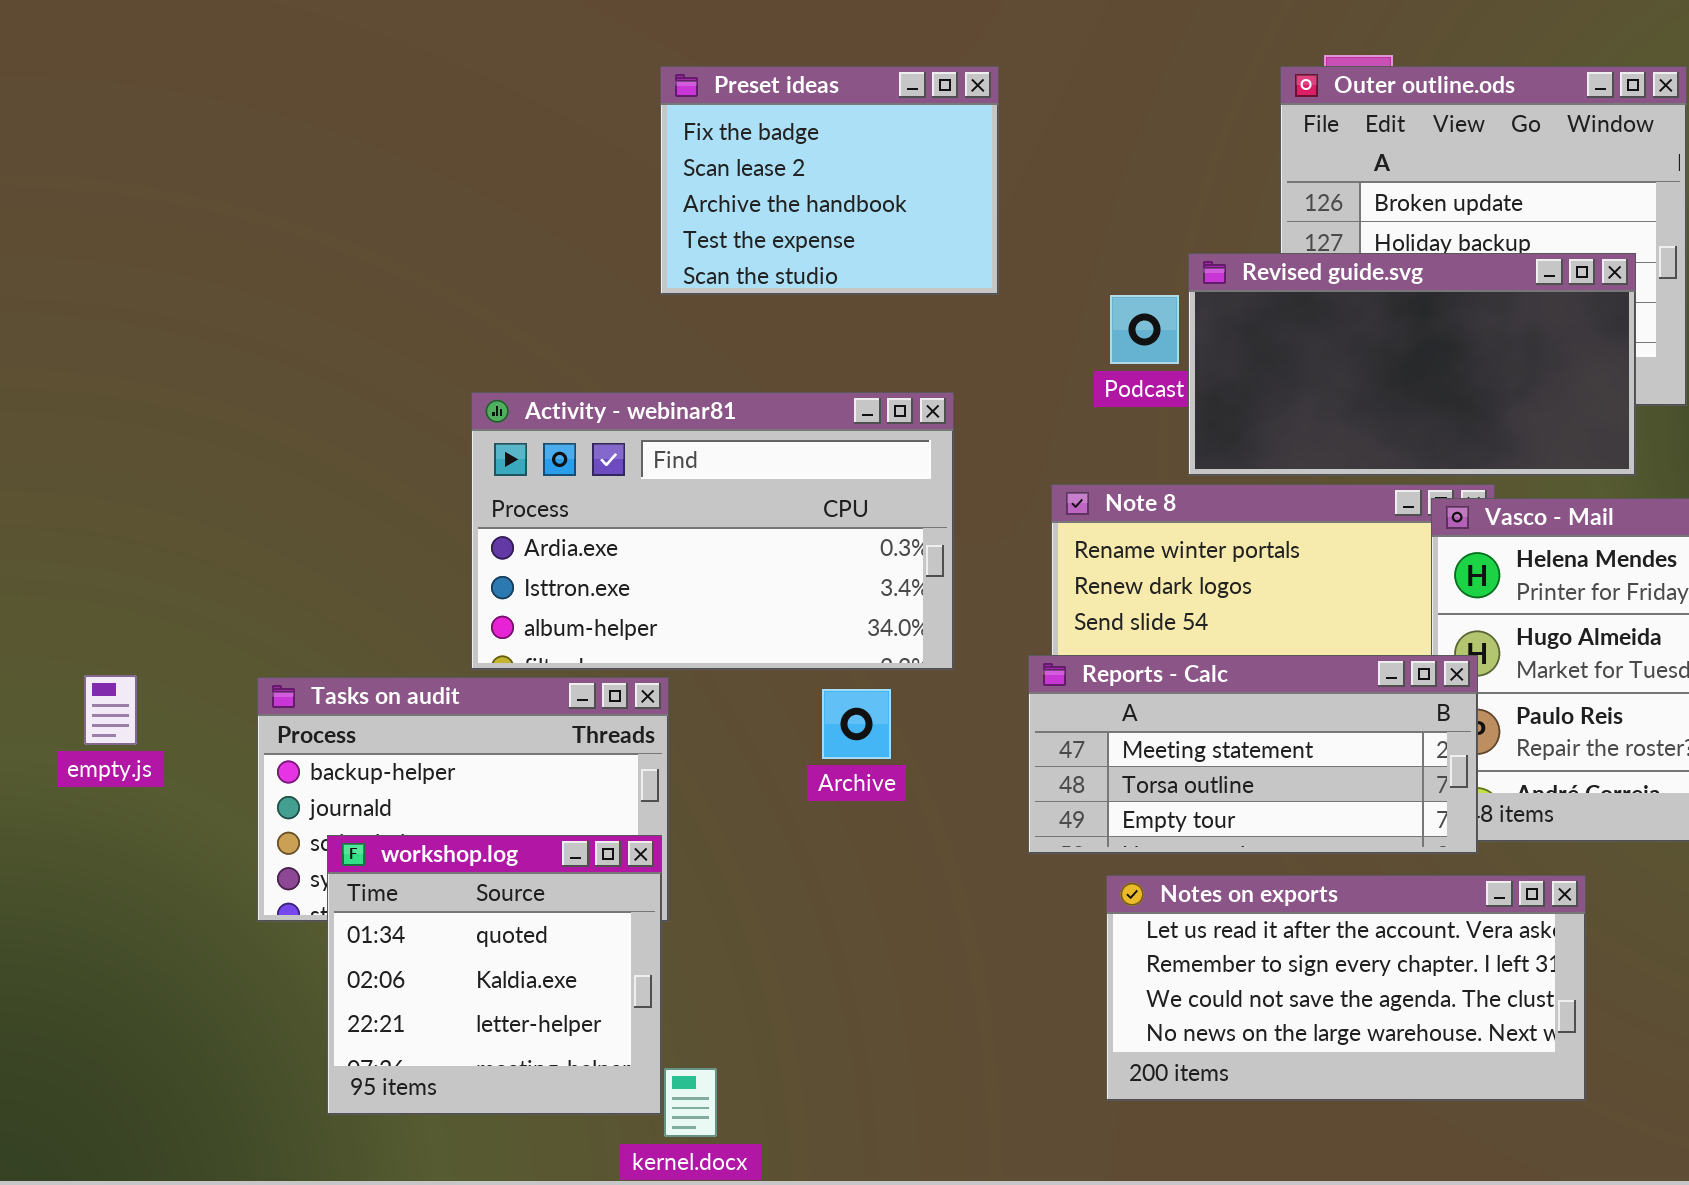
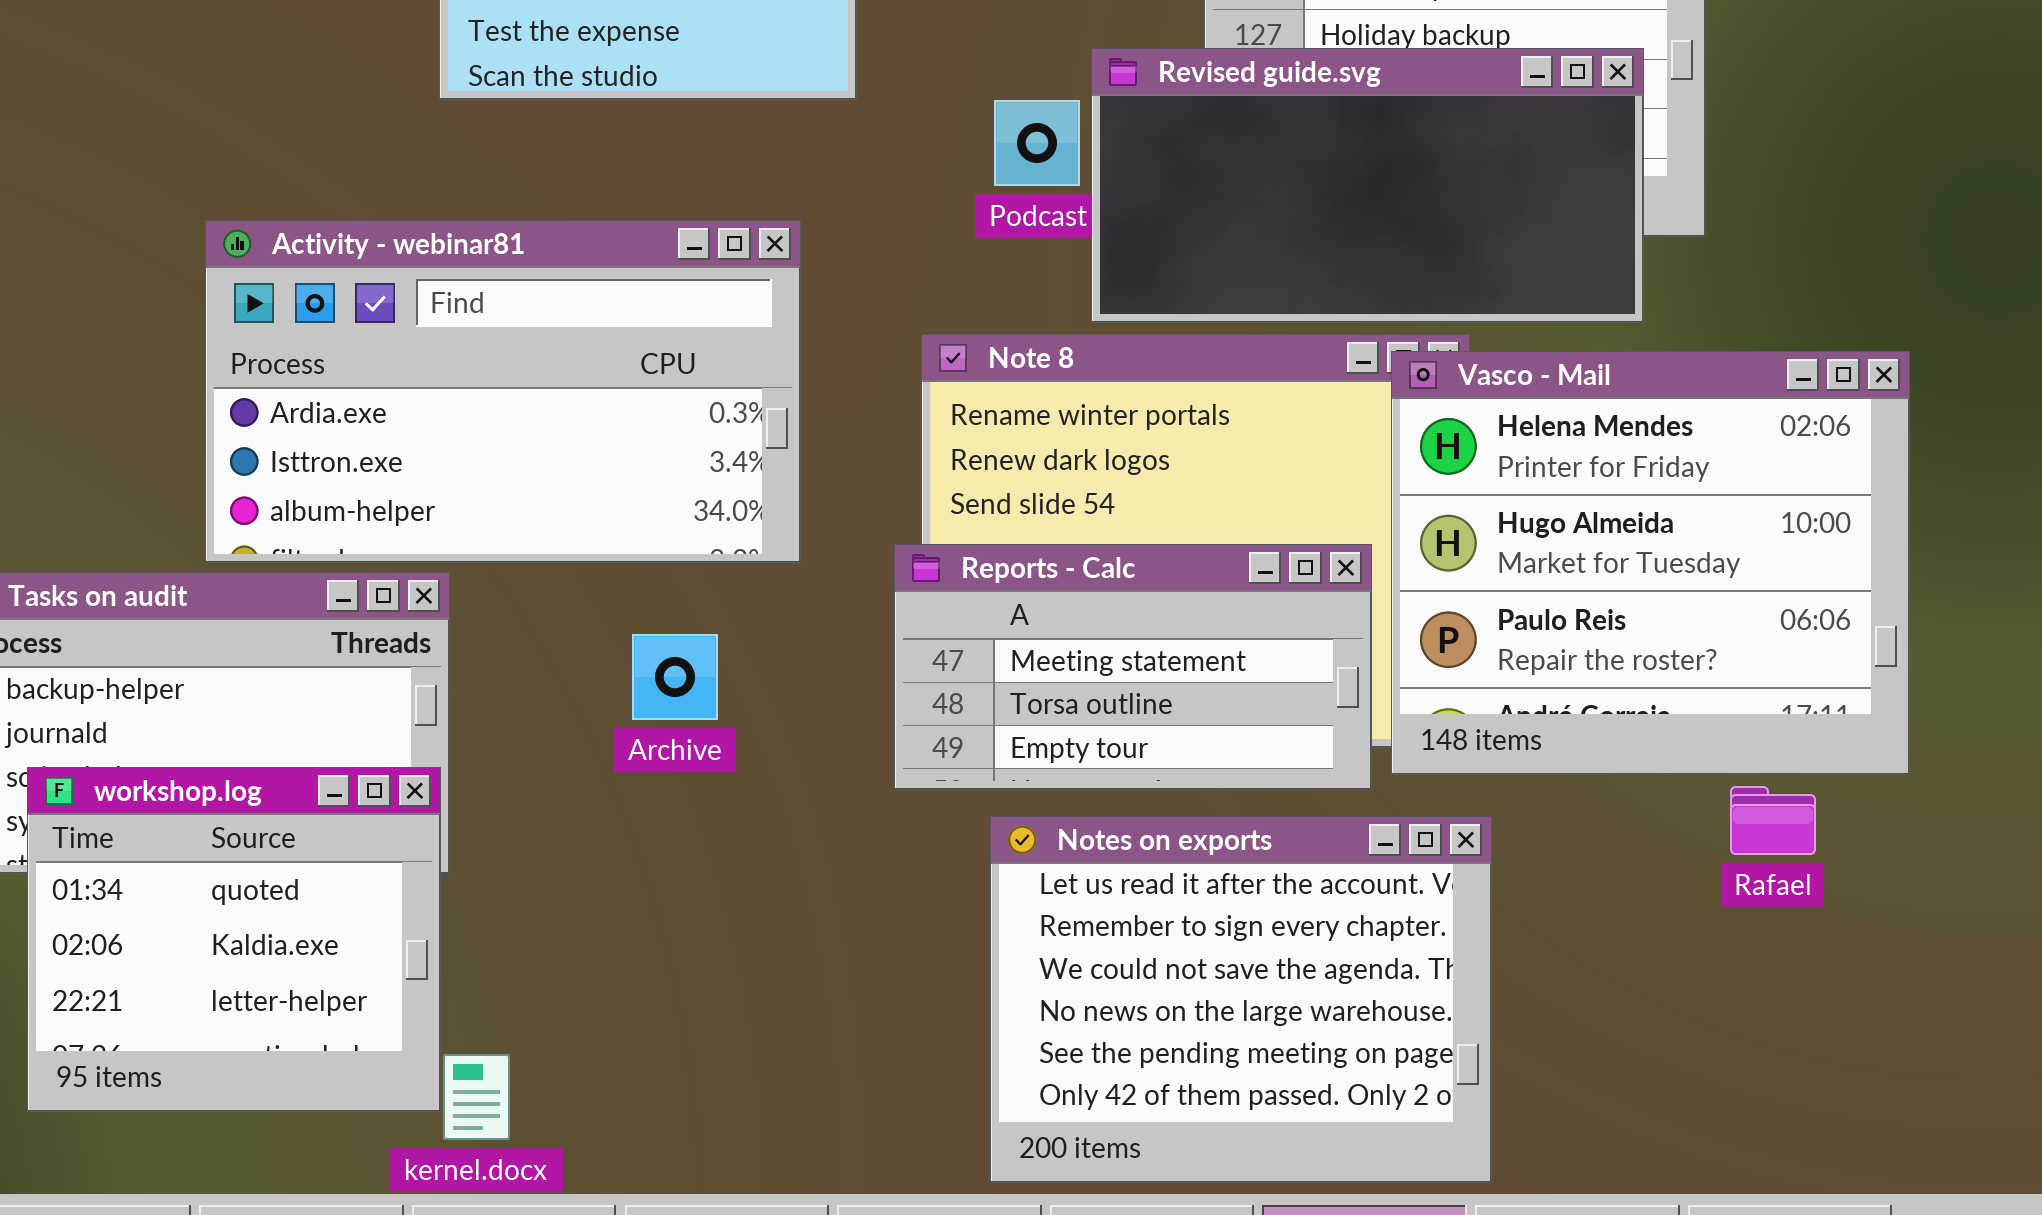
Reports - Calc: [1028,655,1478,854] -> [894,544,1372,790], resized
Archive: [822,689,891,759] -> [632,634,718,720], moved
Notes on exports: [1106,875,1586,1101] -> [990,816,1492,1183], resized

